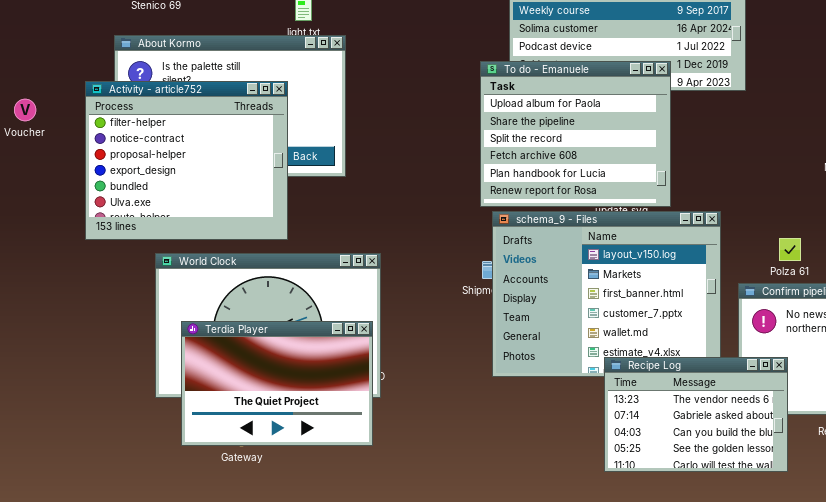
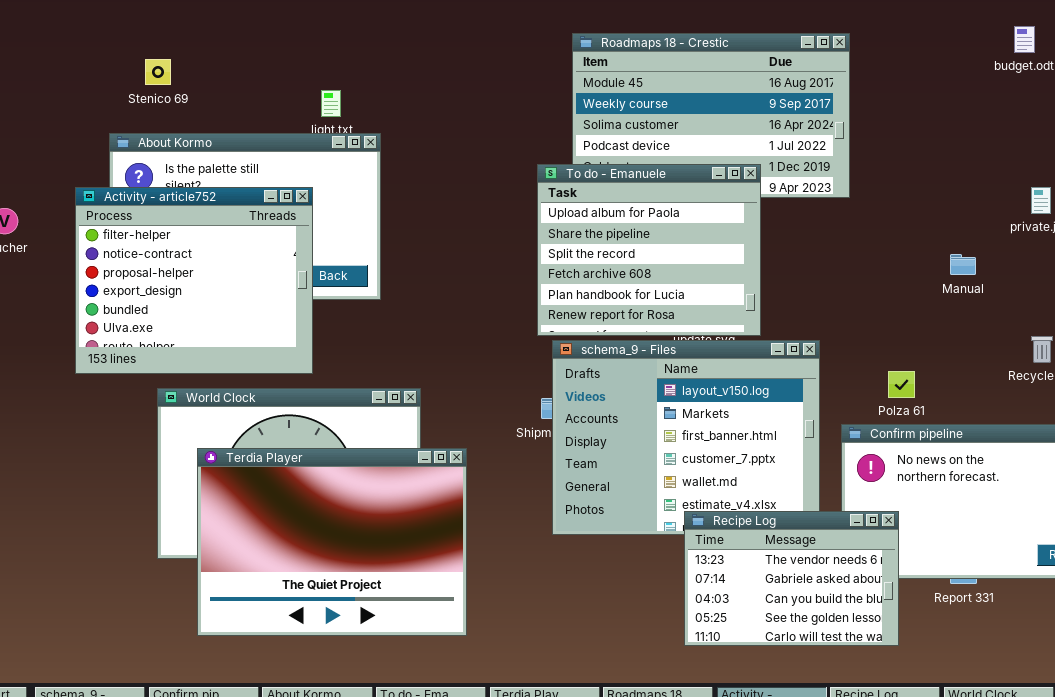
Terdia Player: [181,321,373,446] -> [197,448,467,636], moved, resized

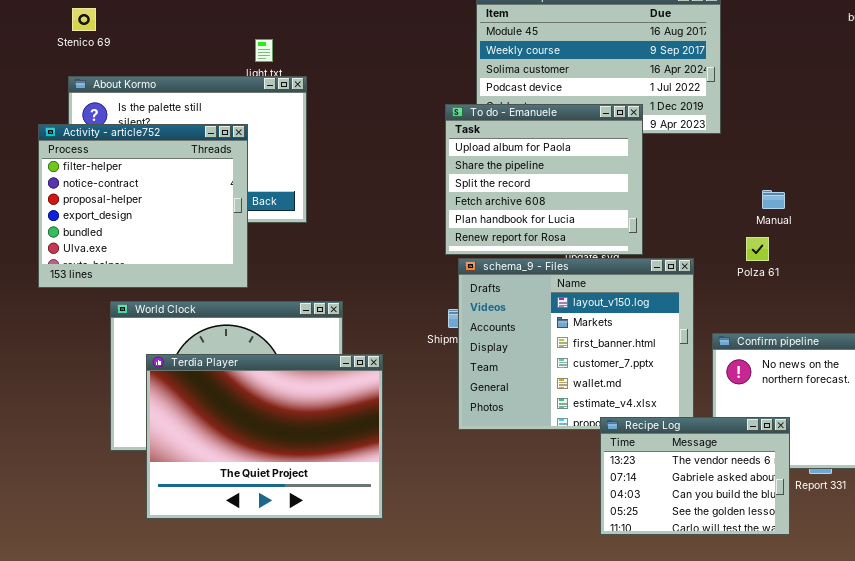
Stenico 69: [145,59,171,85] -> [72,8,96,31], moved
Manual: [950,254,976,275] -> [762,190,785,209], moved
Polza 61: [888,371,915,398] -> [746,237,769,261], moved
Recipe Log: [684,511,899,646] -> [600,417,790,535], moved

